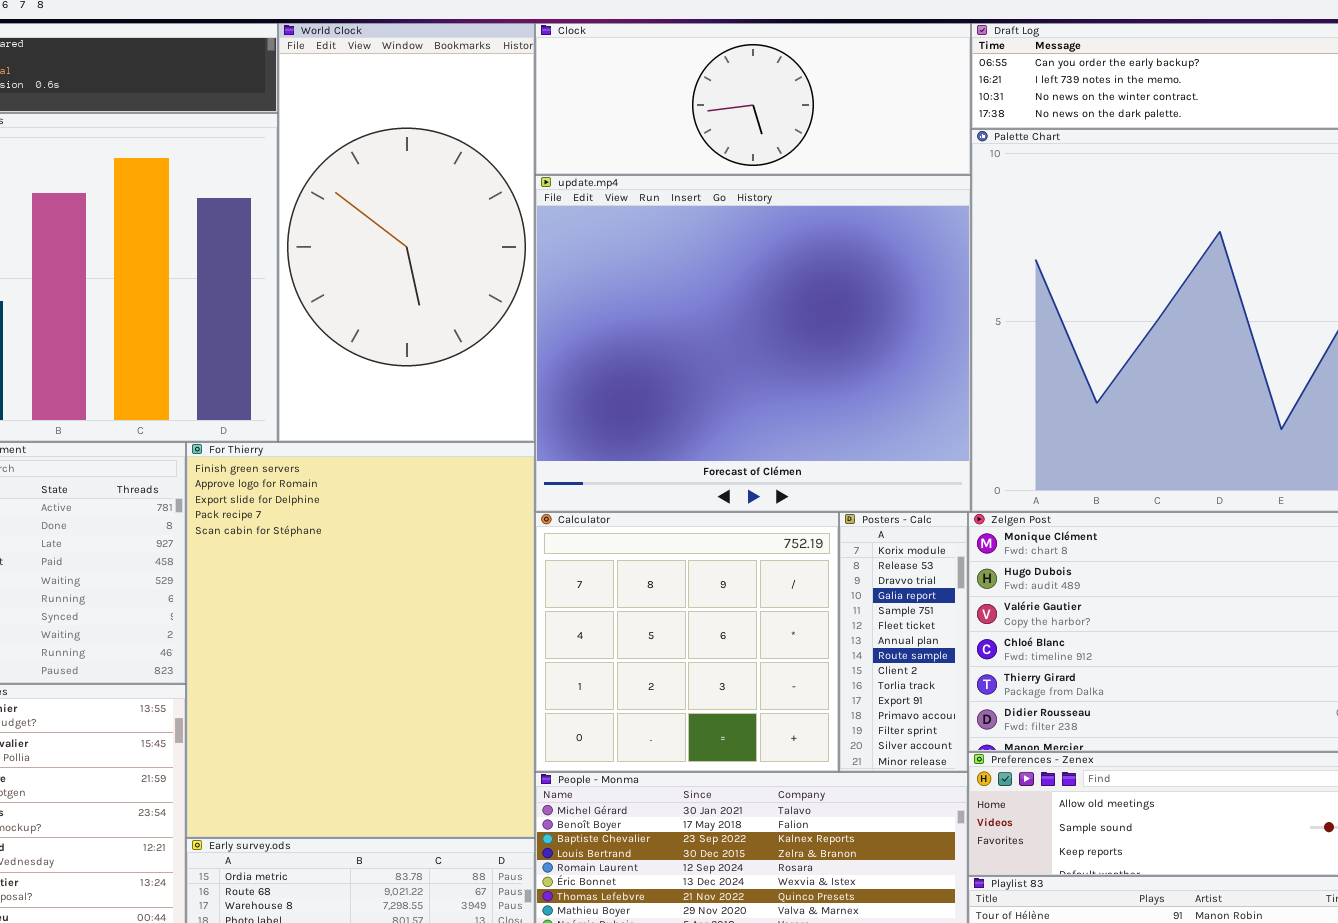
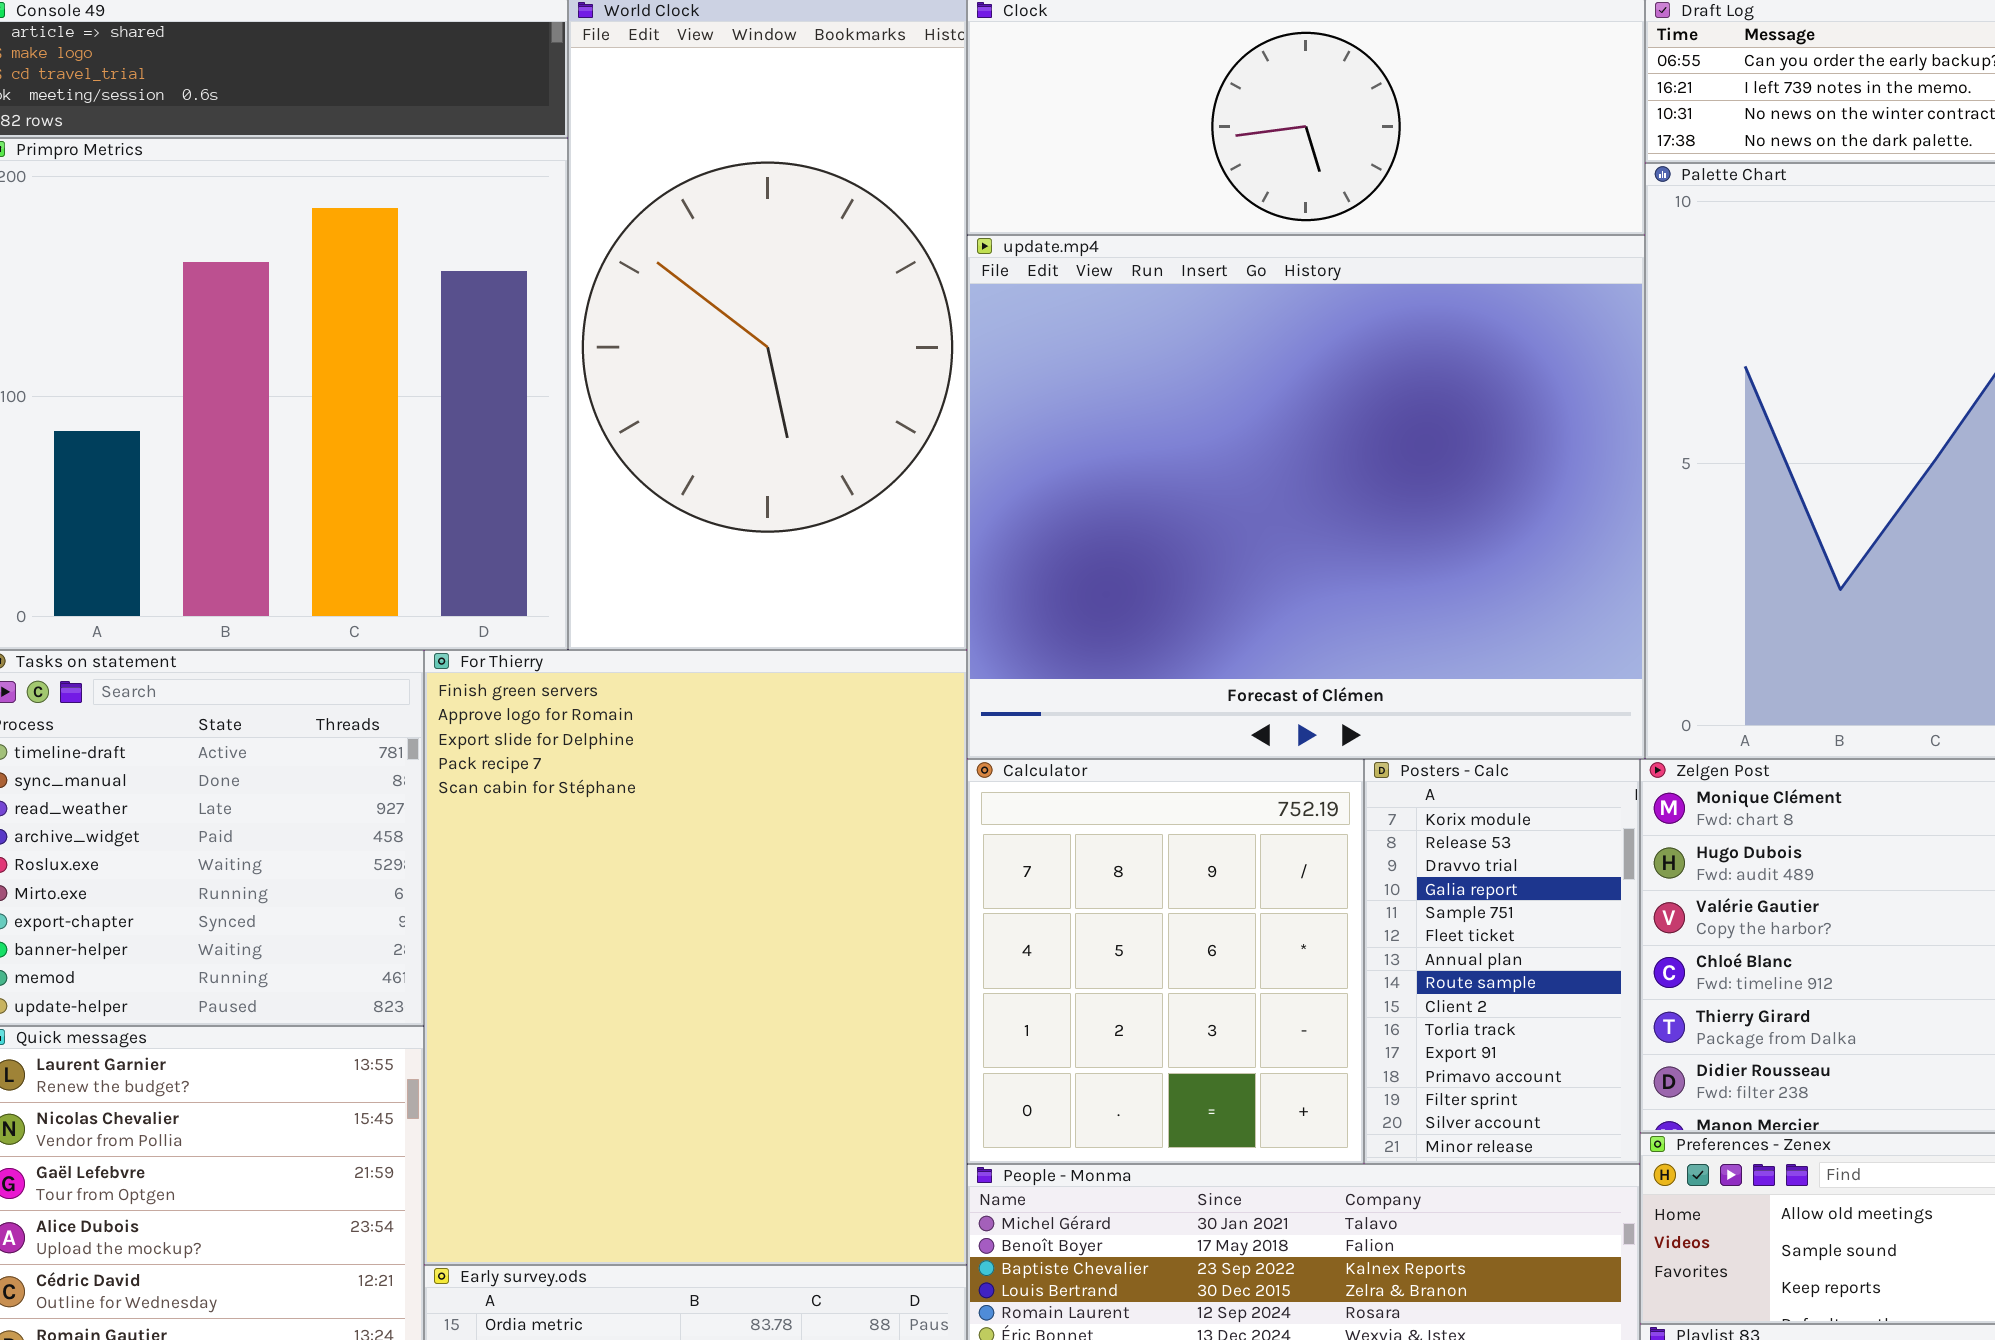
Calculator: [535,512,839,772] -> [967,759,1364,1164], resized
Posters - Calc: [839,512,968,772] -> [1364,759,1640,1164], resized

